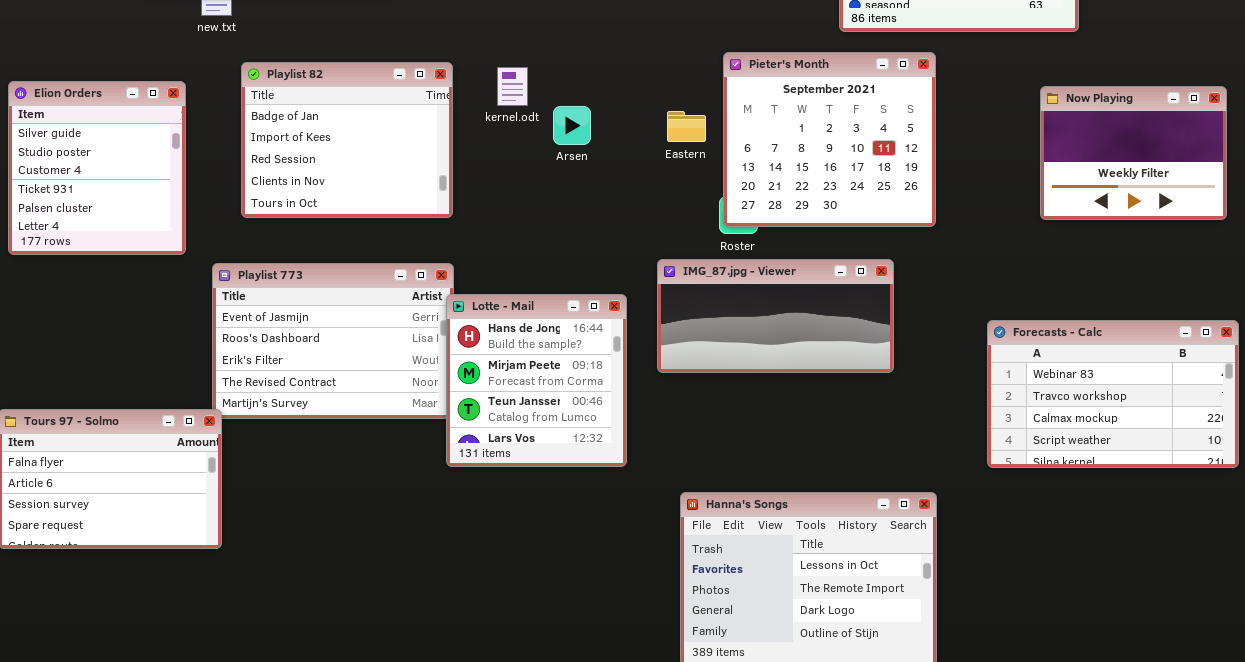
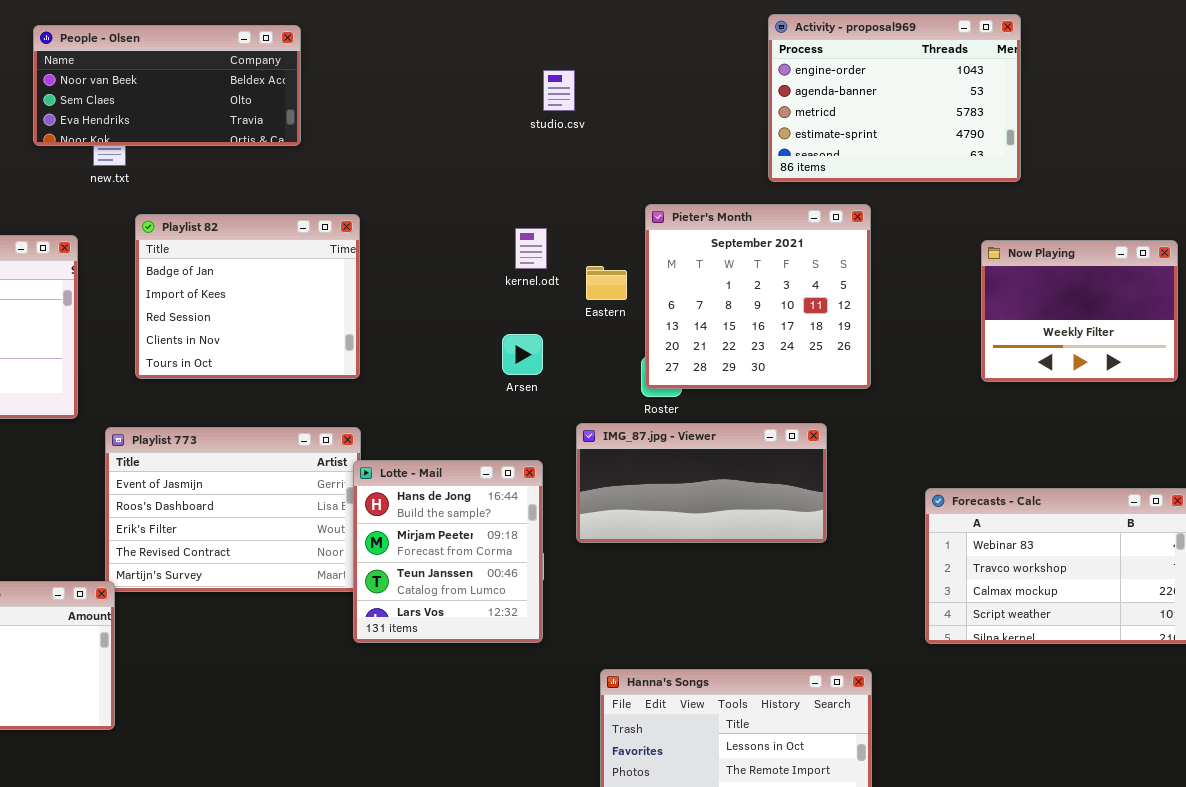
kernel.odt: [497,67,528,106] -> [515,228,547,269], moved
Arsen: [553,106,591,145] -> [502,334,543,375], moved

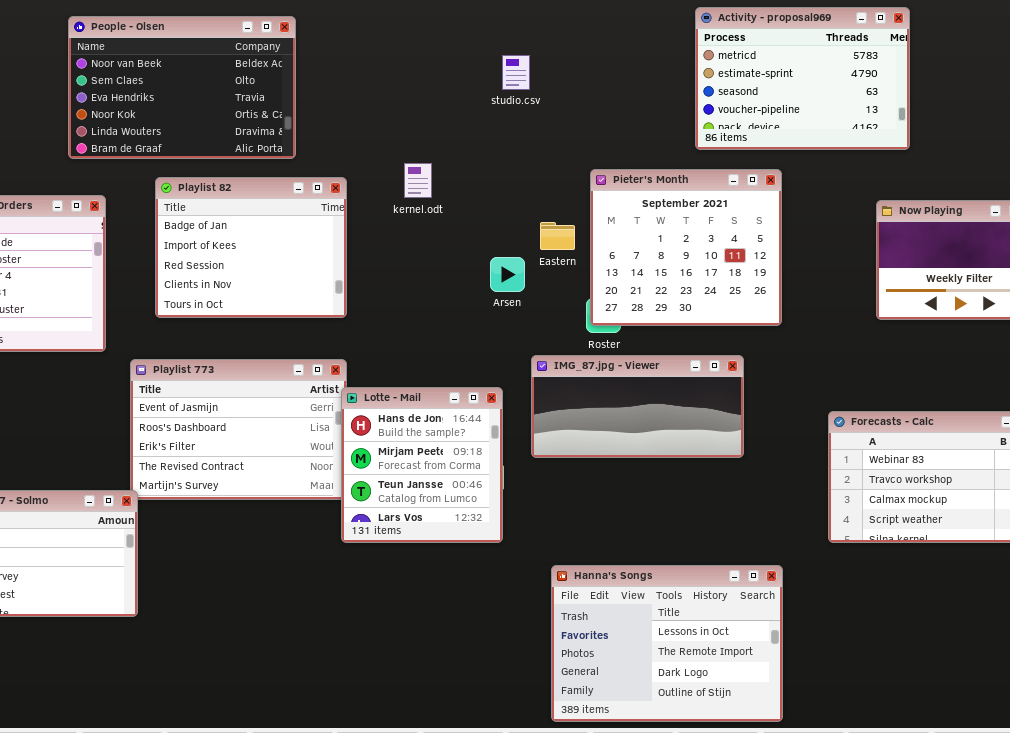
Activity - proposal969: [768,14,1021,182] -> [695,7,910,150], scrolled down 2 rows
People - Olsen: [33,25,301,146] -> [68,16,296,159], resized
kernel.odt: [515,228,547,269] -> [404,163,432,198], moved
Arsen: [502,334,543,375] -> [490,257,525,292], moved

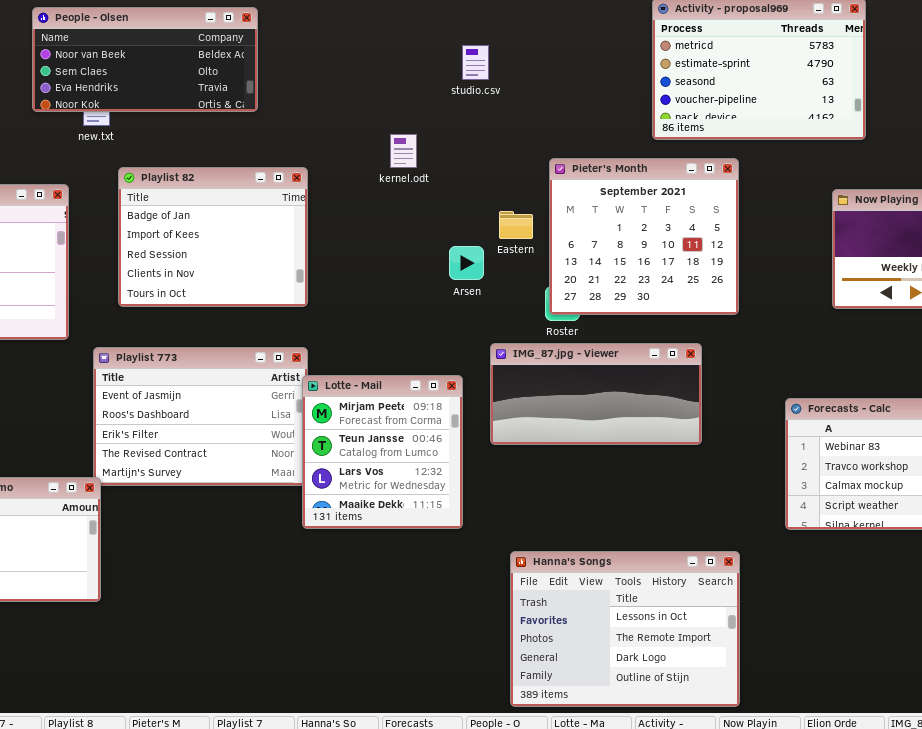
People - Olsen: [68,16,296,159] -> [32,7,258,112], resized
kernel.odt: [404,163,432,198] -> [390,134,417,168], moved
Lotte - Mail: [341,387,503,543] -> [302,375,463,529], scrolled down 1 row

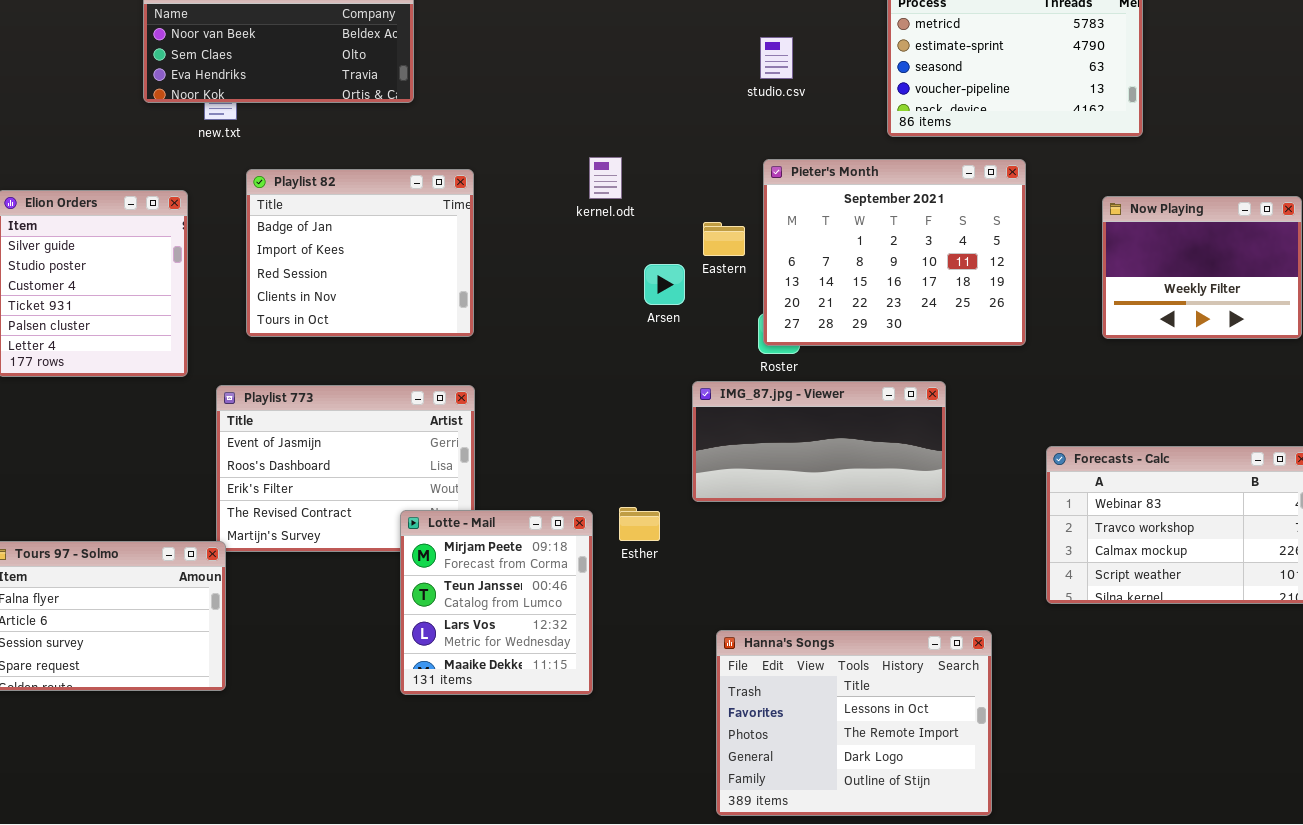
studio.csv: [462,45,489,80] -> [760,37,793,79], moved
kernel.odt: [390,134,417,168] -> [589,157,622,199], moved
Pieter's Month: [549,158,739,315] -> [763,159,1026,346], resized
Lotte - Mail: [302,375,463,529] -> [400,510,593,695], moved

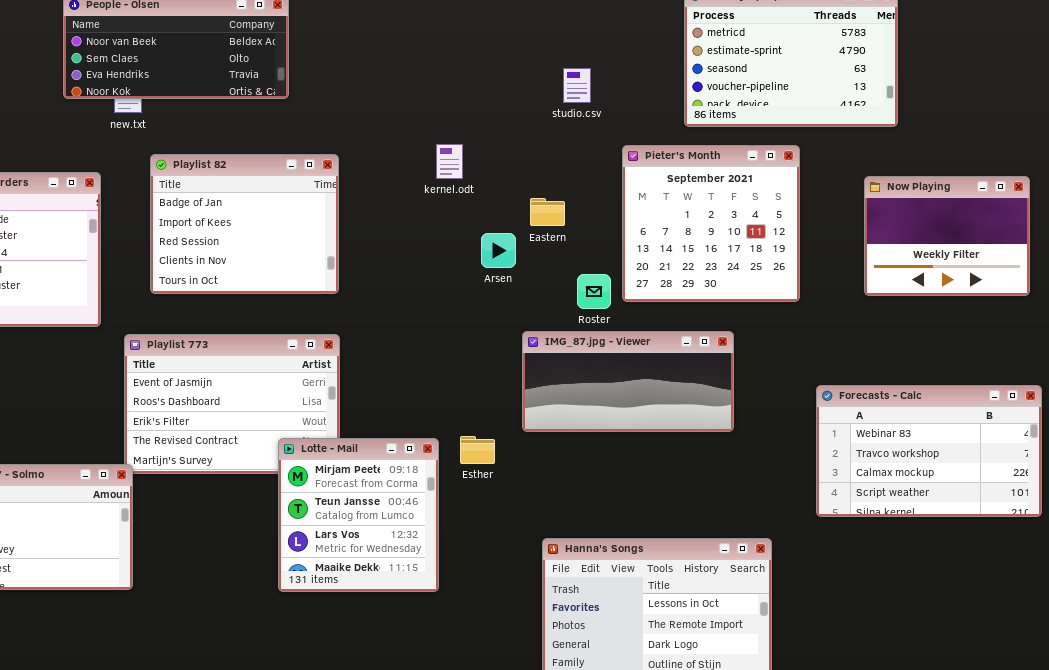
studio.csv: [760,37,793,79] -> [563,68,591,103], moved
Pieter's Month: [763,159,1026,346] -> [622,145,800,302], resized

